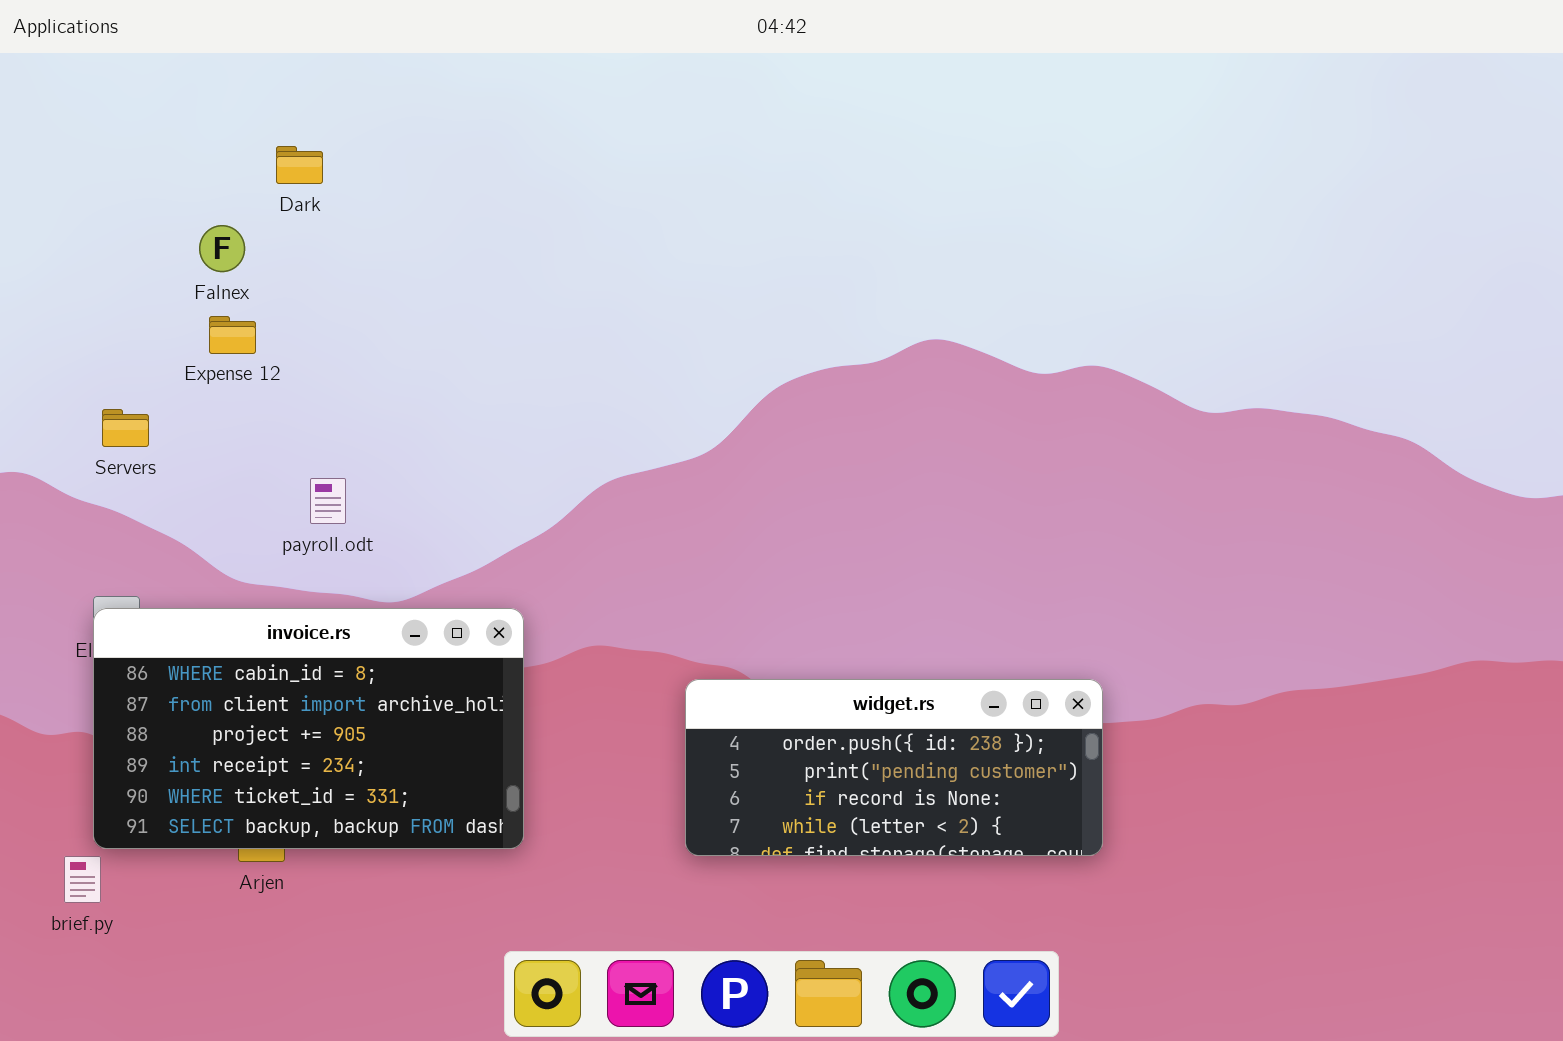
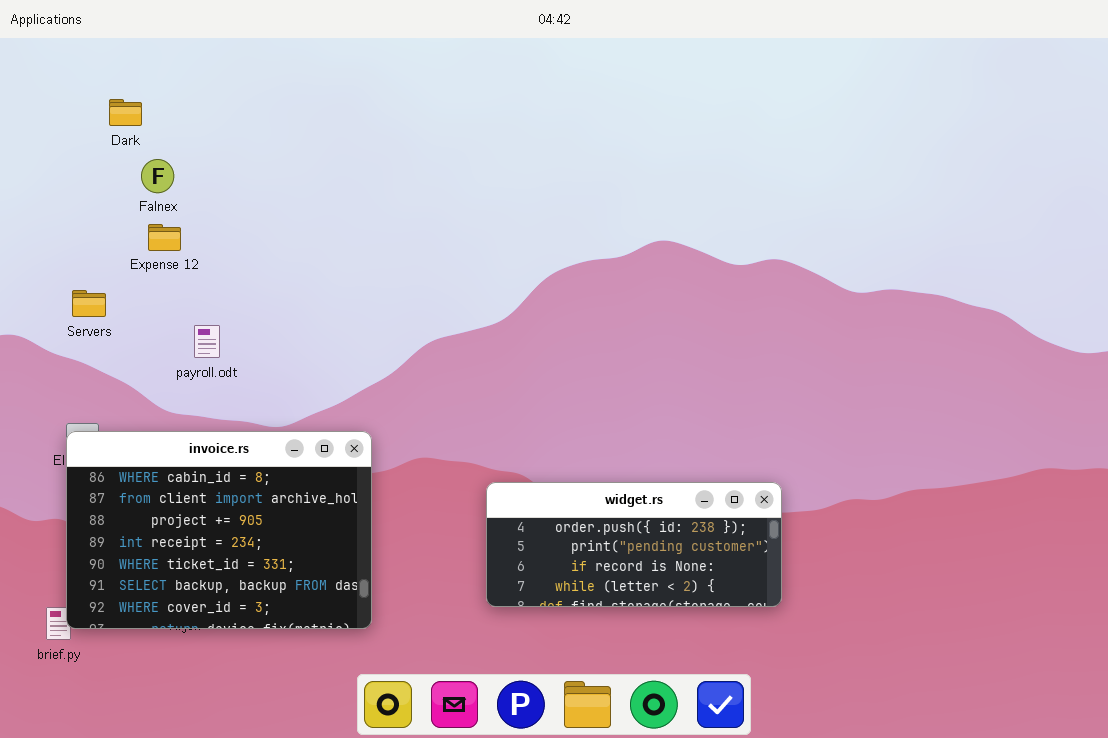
Dark: [276,146,323,184] -> [109,99,142,126], moved
payroll.odt: [310,478,346,524] -> [194,325,220,358], moved
invoice.rs: [93,608,524,849] -> [66,431,372,629], resized

